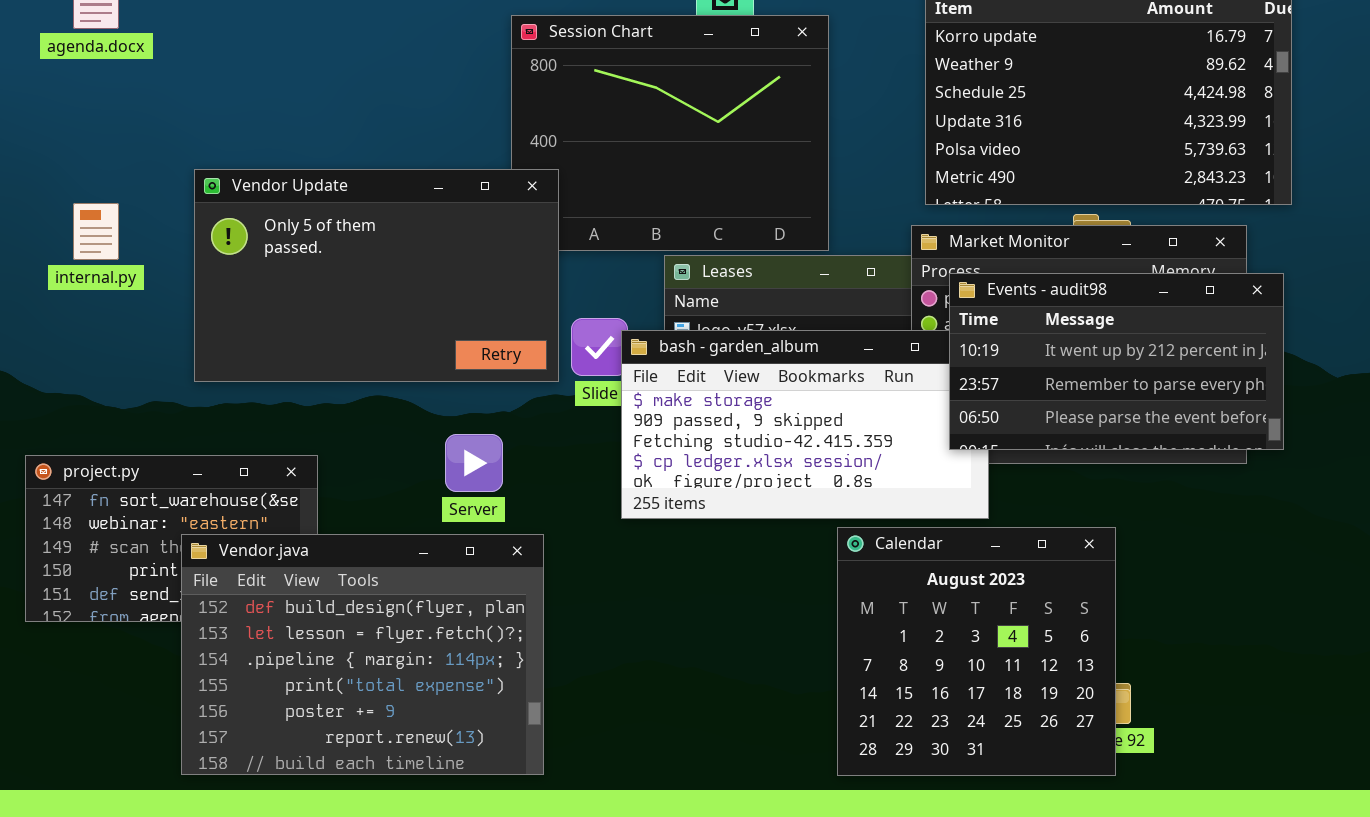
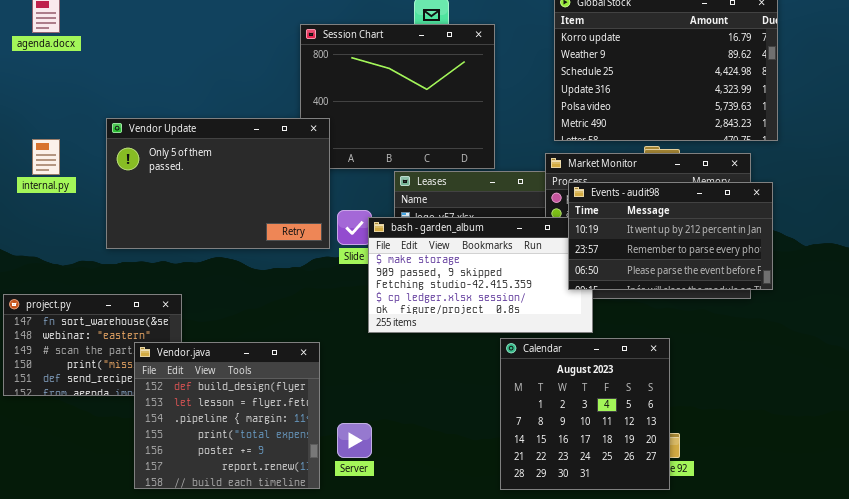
Server: [445,434,503,492] -> [337,423,372,458], moved
Vendor.java: [181,534,544,775] -> [134,342,320,489], resized

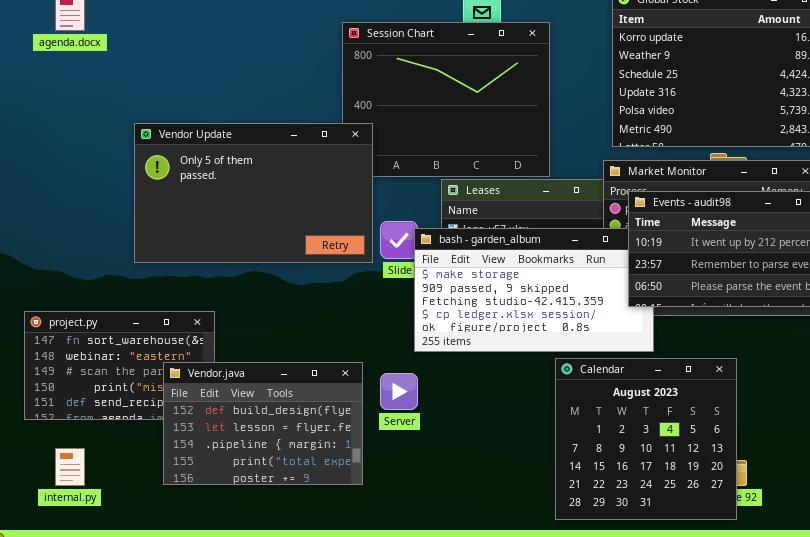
internal.py: [32,139,60,175] -> [55,448,85,486], moved
Vendor.java: [134,342,320,489] -> [163,362,363,485], resized
Server: [337,423,372,458] -> [380,373,418,410], moved

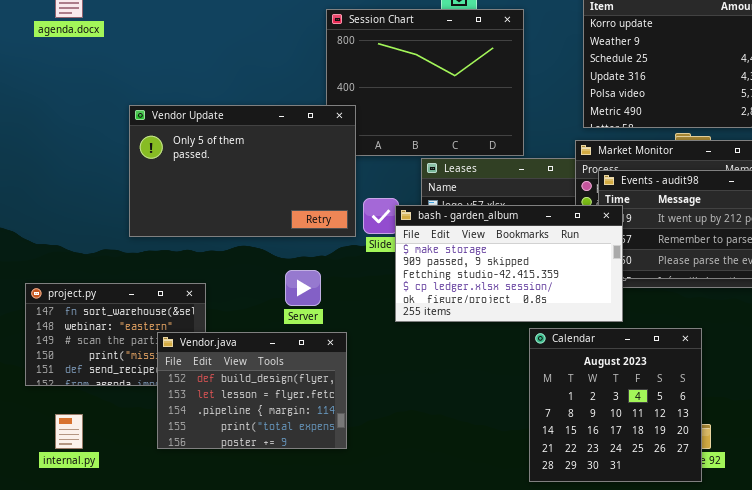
bash - garden_album: [414,228,654,352] -> [395,205,623,322], raised
Server: [380,373,418,410] -> [285,270,321,306], moved

